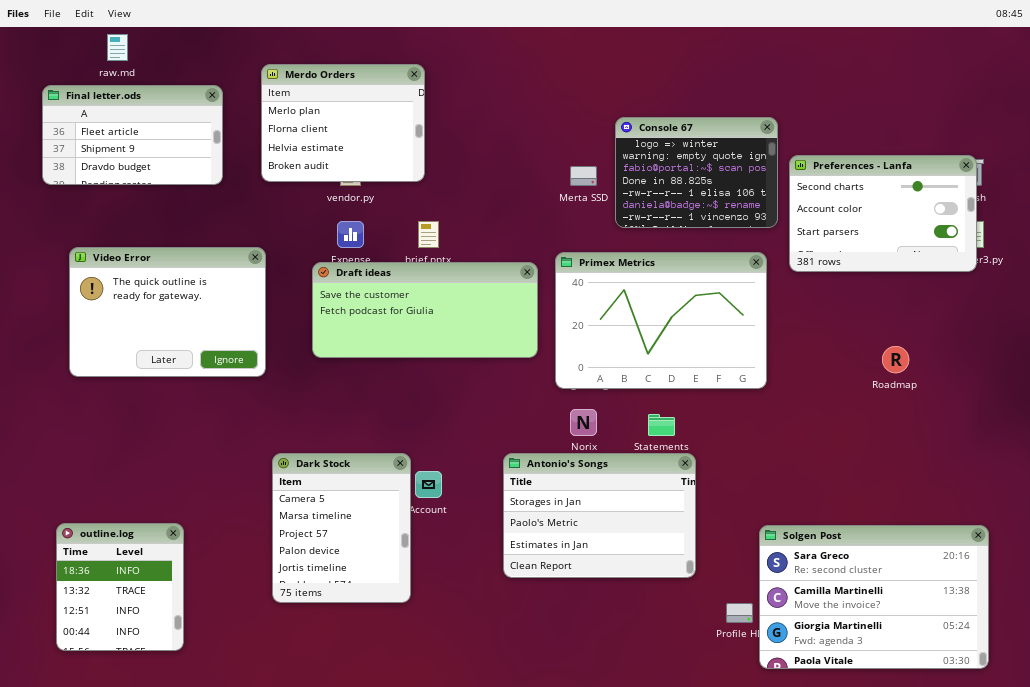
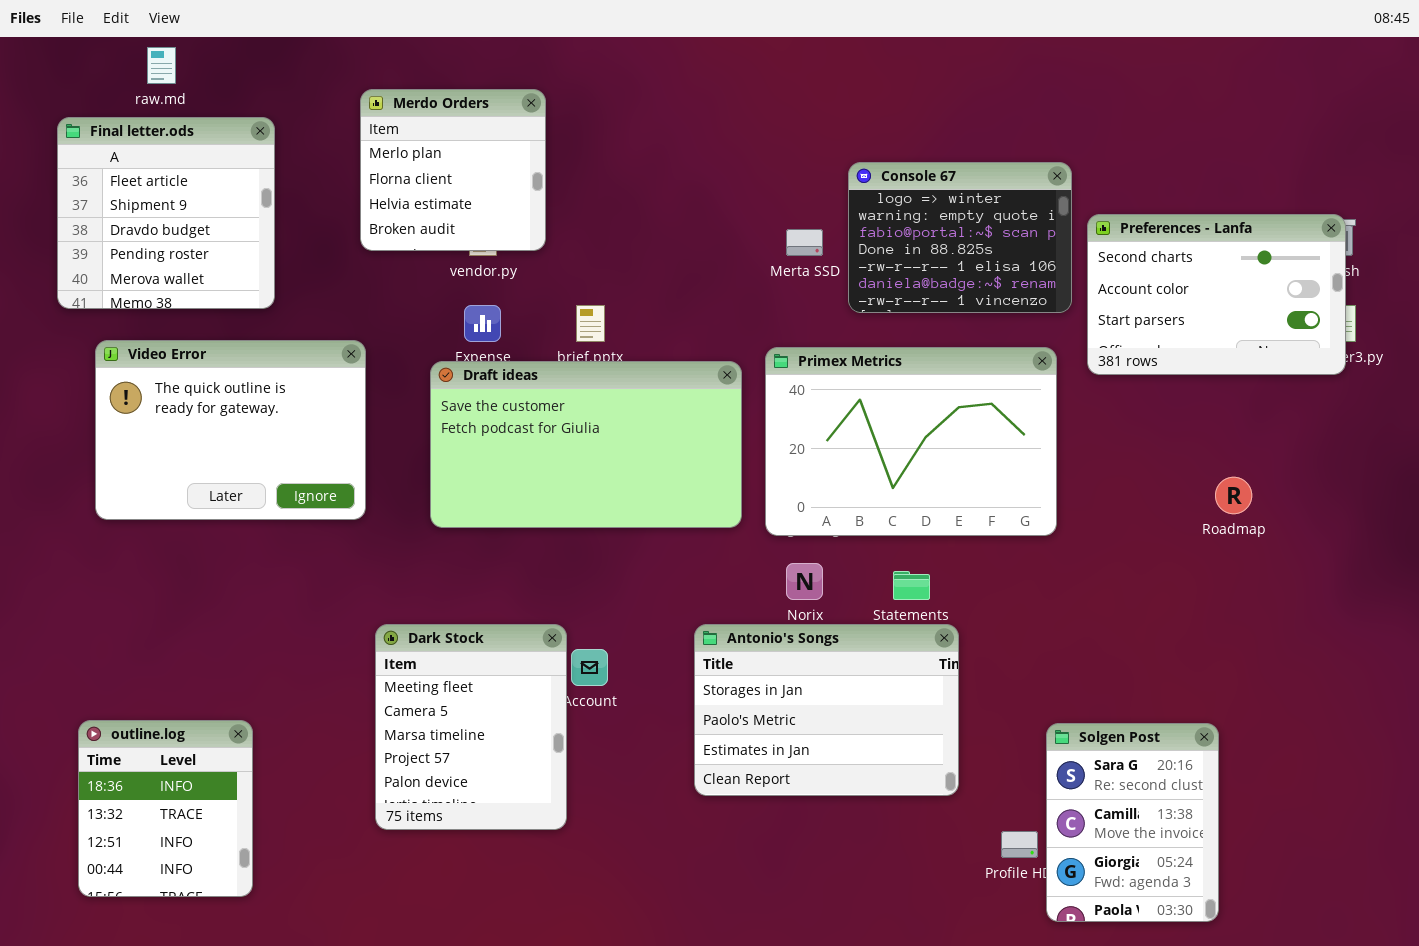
Merdo Orders: [261,64,425,182] -> [360,89,546,251], resized
Final letter.ods: [42,85,223,185] -> [57,117,275,309], resized
Draft ideas: [312,262,538,358] -> [430,361,742,528], resized
Dark Stock: [272,453,411,603] -> [375,624,567,830], scrolled up 1 row
Solgen Post: [759,525,989,669] -> [1046,723,1219,922], resized

